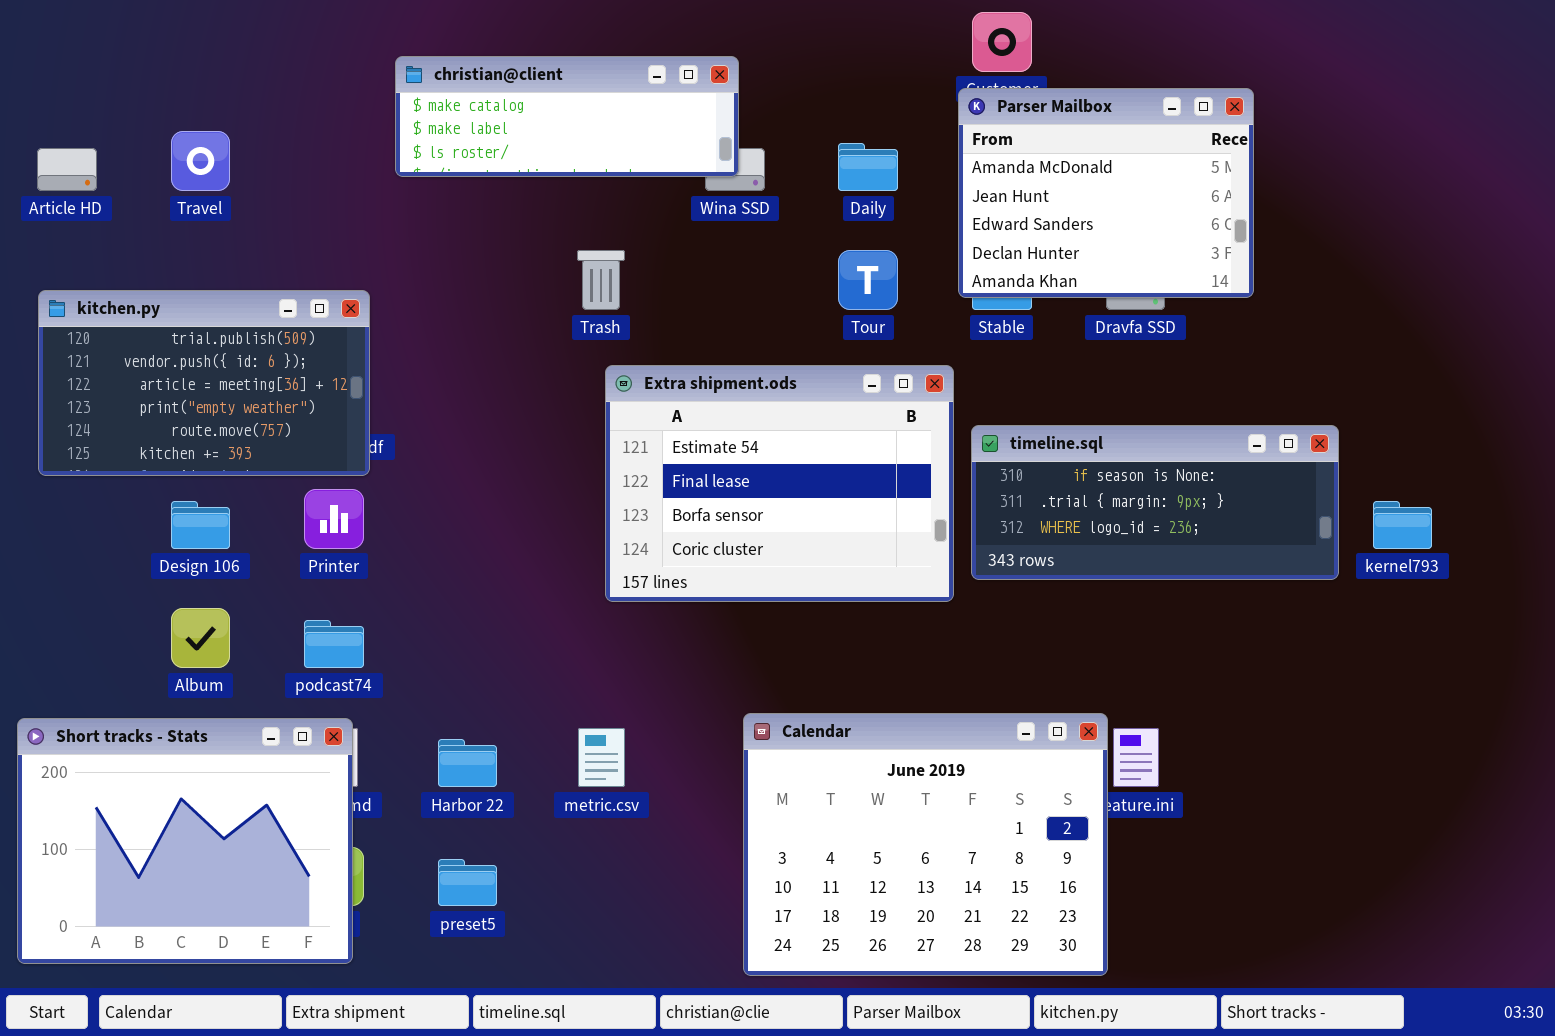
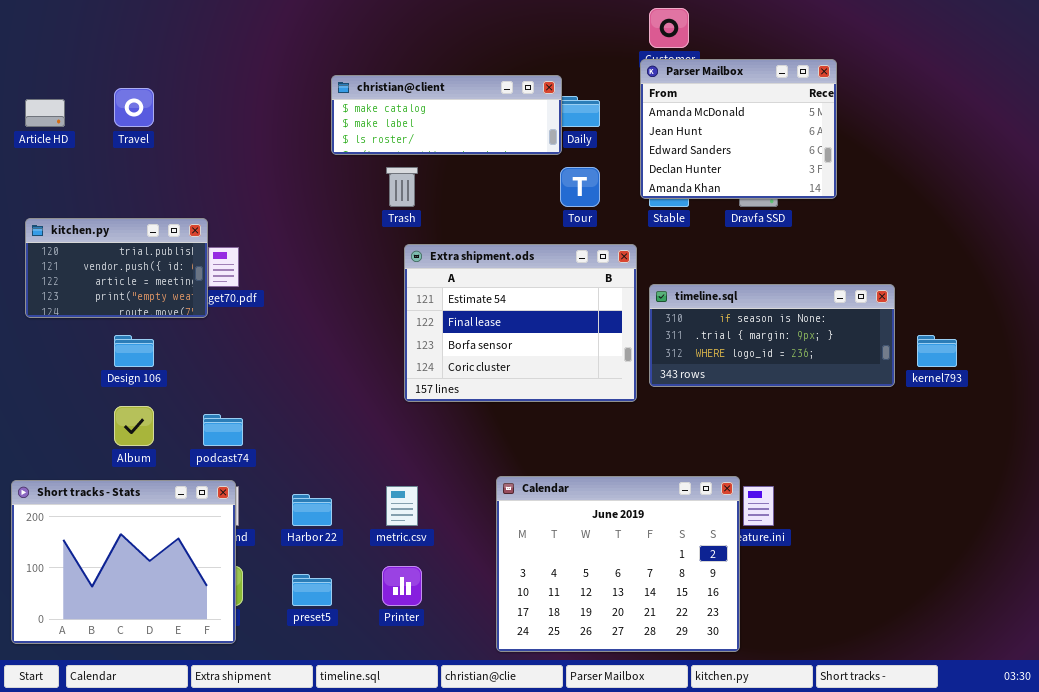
christian@client: [395,56,739,177] -> [331,75,562,155], moved
kitchen.py: [38,290,370,476] -> [25,218,208,318], resized
Printer: [304,489,364,549] -> [382,566,422,606], moved

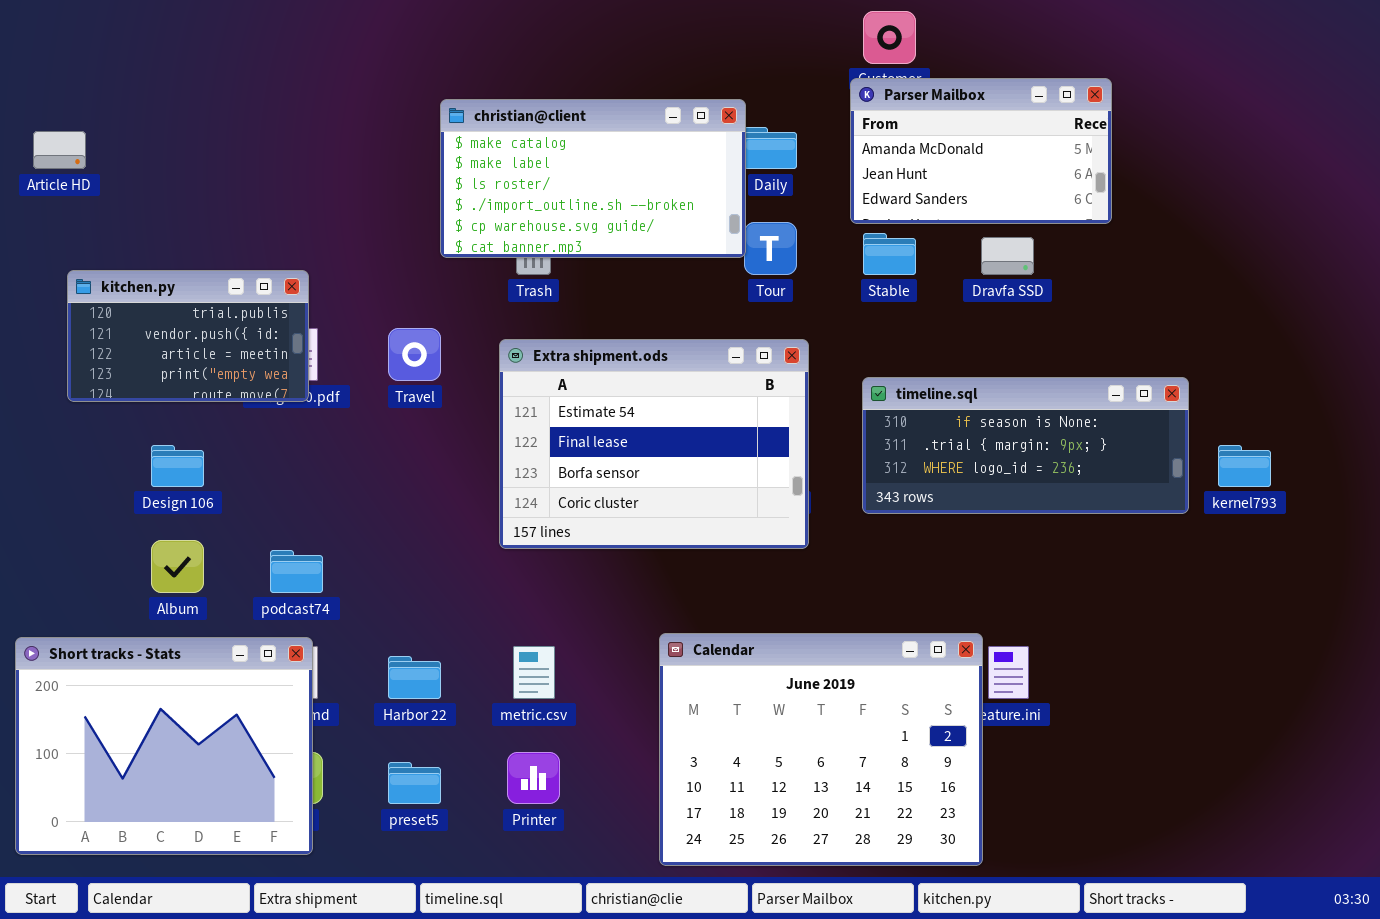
Parser Mailbox: [640,59,837,199] -> [850,78,1112,224], resized
christian@client: [331,75,562,155] -> [440,99,746,258], resized
Travel: [114,88,154,127] -> [388,328,441,381], moved
kitchen.py: [25,218,208,318] -> [67,270,309,402], moved
Extra shipment.ods: [404,244,637,402] -> [499,339,809,549], moved

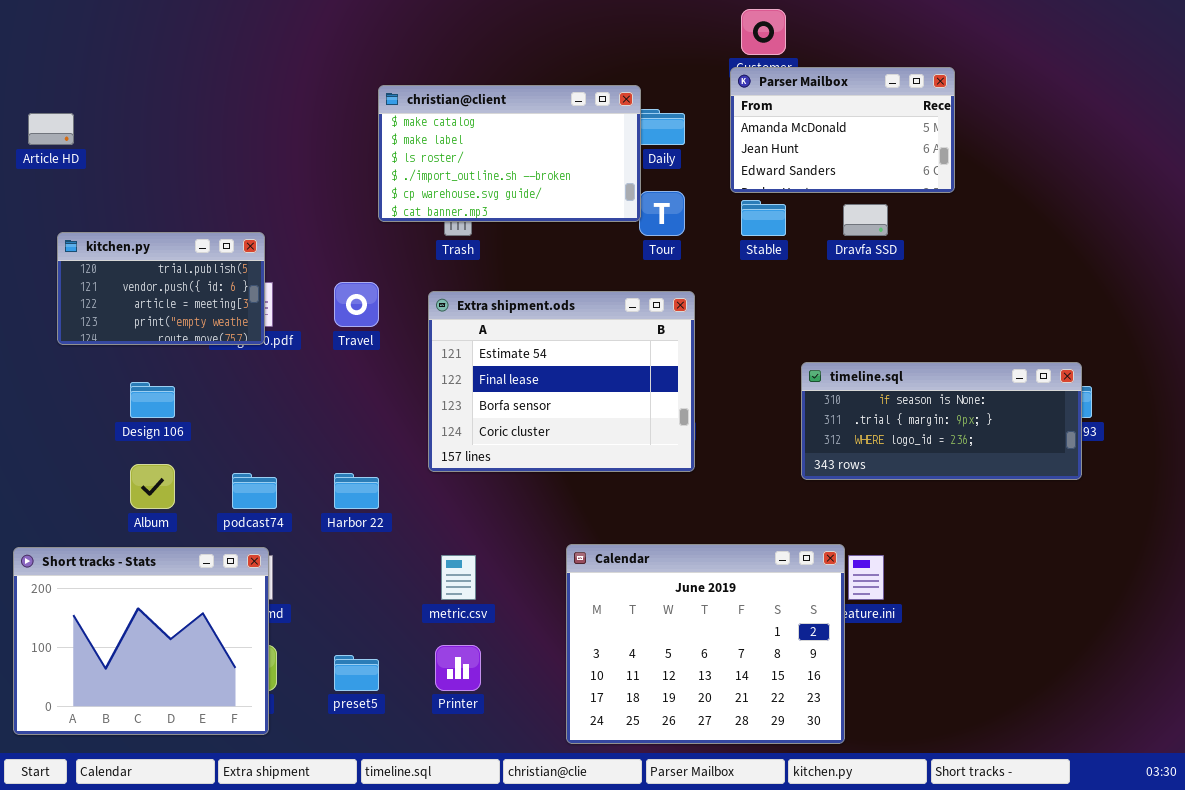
timeline.sql: [862,377,1189,514] -> [801,362,1082,480], moved
Harbor 22: [388,656,441,699] -> [334,473,379,509], moved

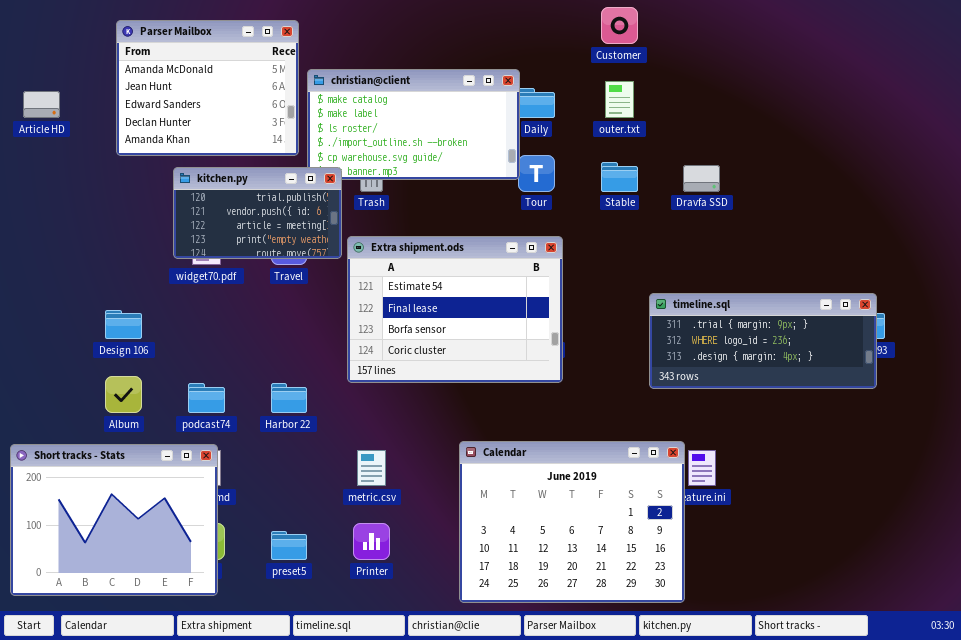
Parser Mailbox: [730,67,955,193] -> [116,20,299,156], moved, resized
kitchen.py: [57,232,265,345] -> [173,167,342,259], moved
timeline.sql: [801,362,1082,480] -> [649,293,877,389], scrolled down 1 row

